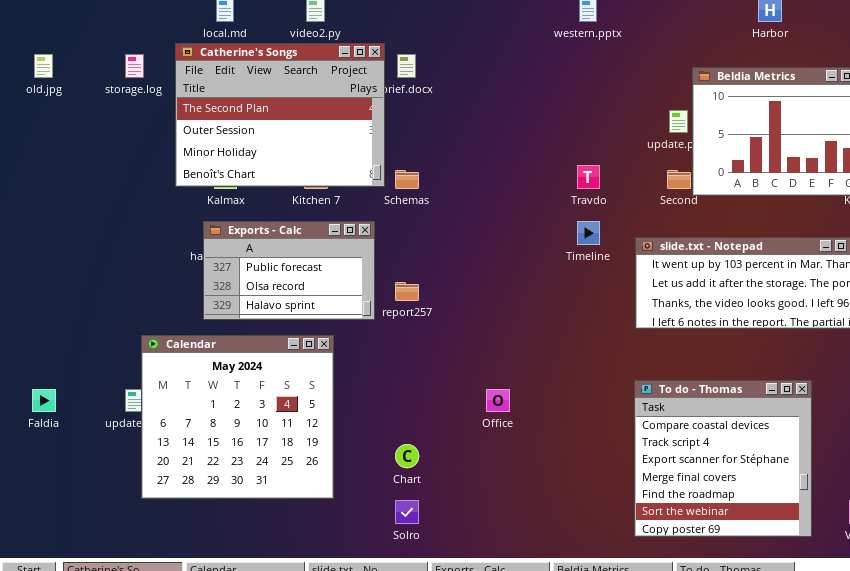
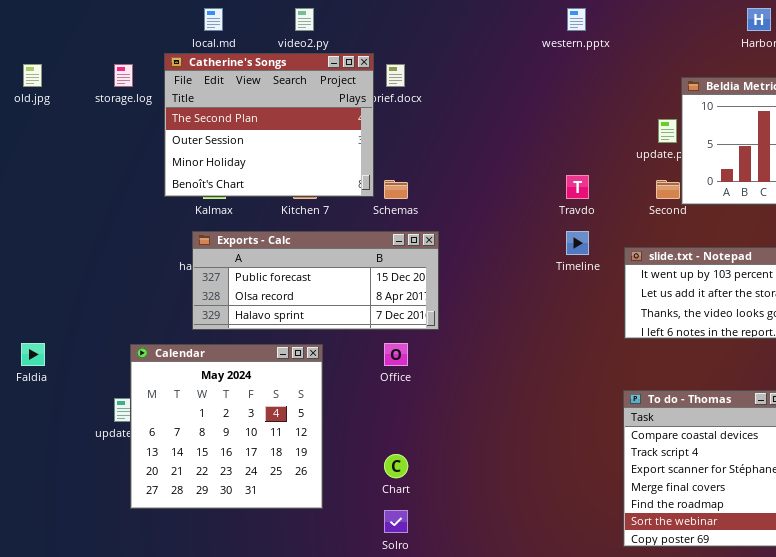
Exports - Calc: [203,221,375,320] -> [192,231,439,330], resized
Faldia: [32,389,56,412] -> [21,343,45,366], moved
Office: [486,389,510,412] -> [384,343,408,366], moved

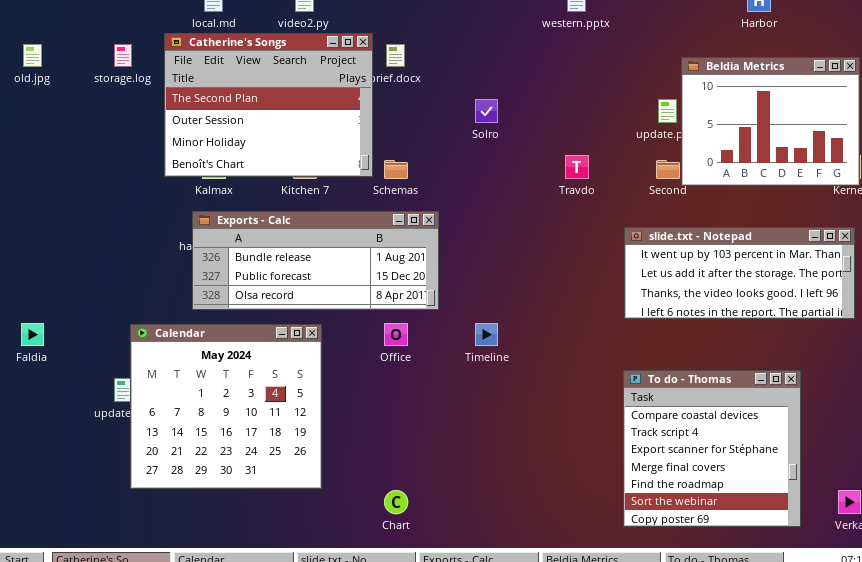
Exports - Calc: [192,231,439,330] -> [192,211,439,310], scrolled up 1 row
Timeline: [566,231,589,255] -> [475,323,498,346], moved
Chart: [384,454,408,478] -> [384,490,408,514], moved
Solro: [384,510,408,533] -> [475,99,498,123], moved

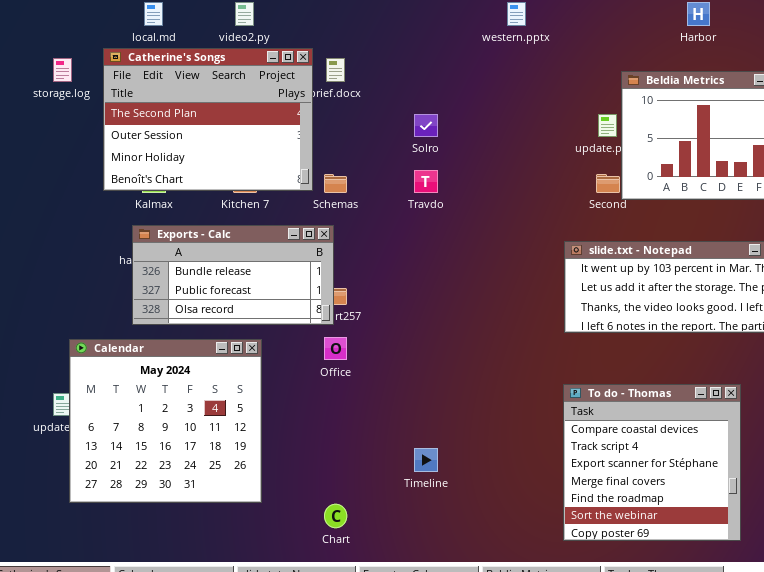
Travdo: [565,155,589,179] -> [414,170,438,193], moved
Exports - Calc: [192,211,439,310] -> [132,225,334,325], resized
Timeline: [475,323,498,346] -> [414,448,438,472], moved

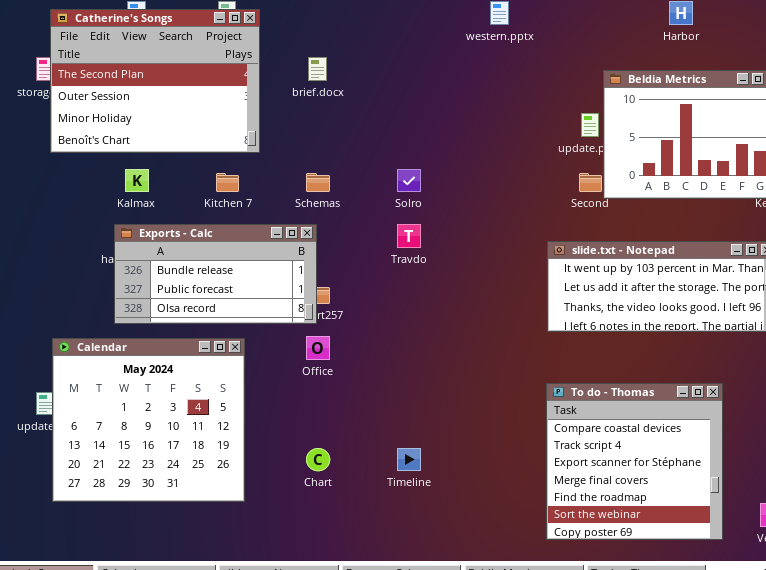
Catherine's Songs: [103,48,313,191] -> [50,9,260,153], moved
Solro: [414,114,438,137] -> [397,169,421,192], moved
Travdo: [414,170,438,193] -> [397,224,421,248], moved
Chart: [324,504,347,528] -> [306,448,330,471], moved

